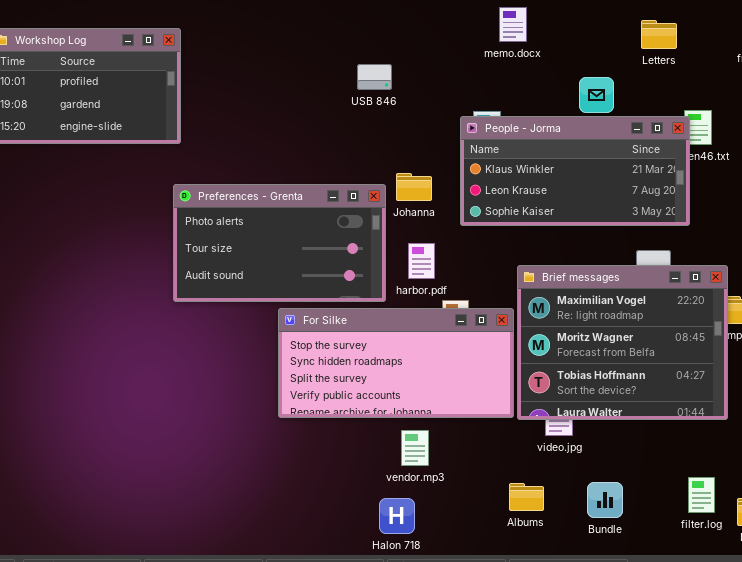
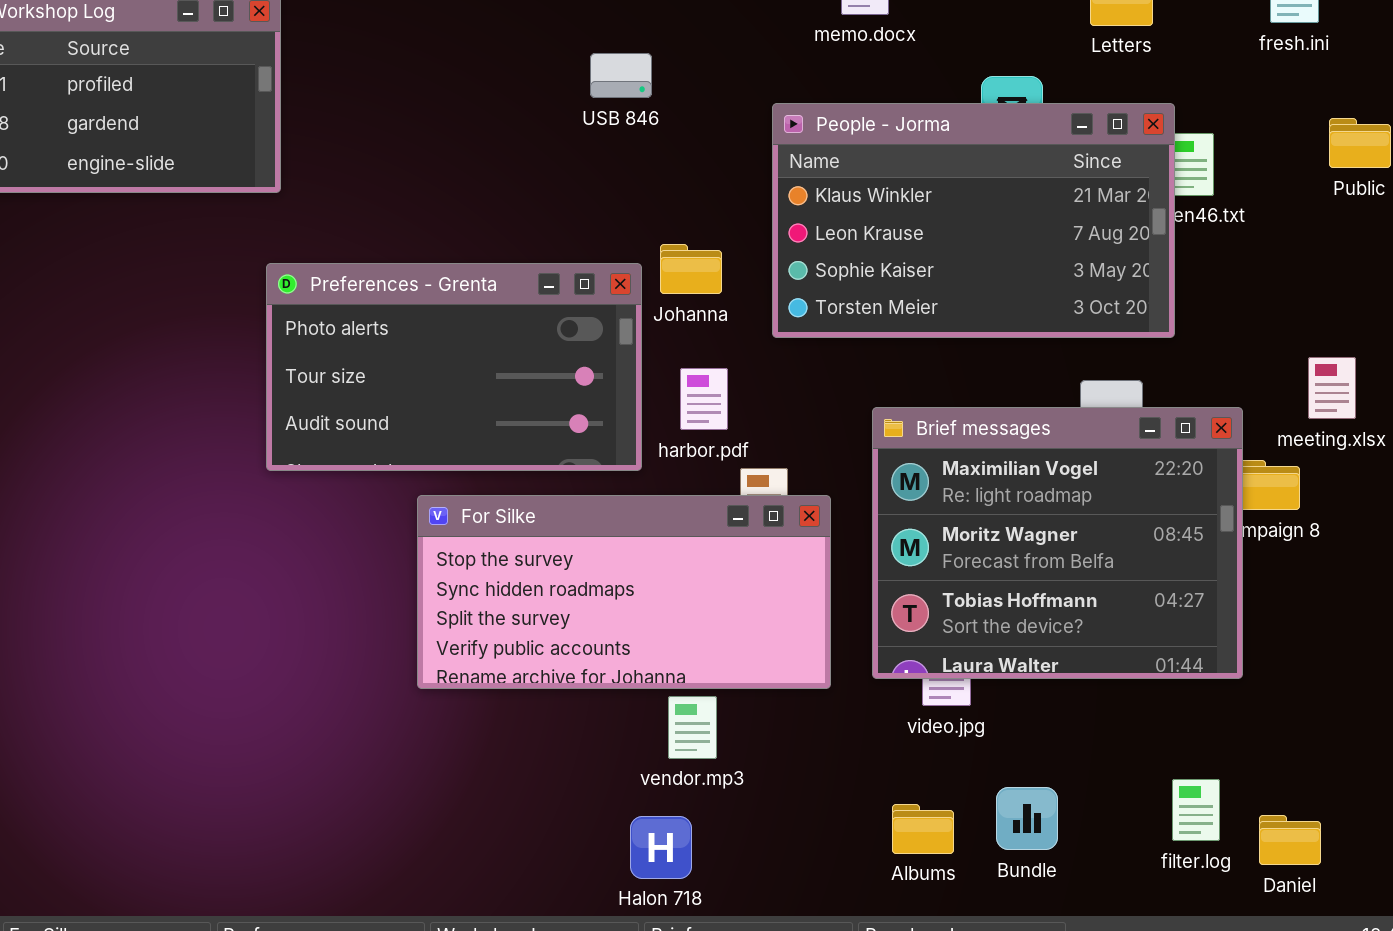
People - Jorma: [460,116,690,226] -> [772,103,1175,338], resized
For Silke: [278,308,514,418] -> [417,495,831,689], moved
Albums: [509,483,544,511] -> [892,804,954,854], moved

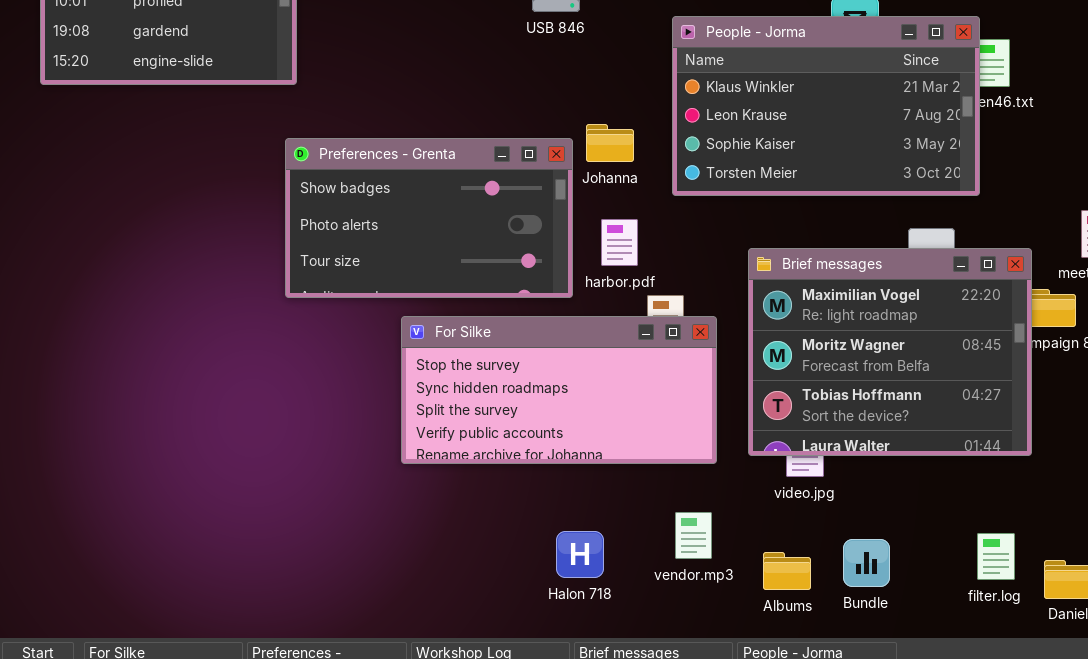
Preferences - Grenta: [266,263,642,471] -> [285,138,573,298], scrolled up 1 row
vendor.mp3: [668,696,717,759] -> [675,512,712,559], moved
Halon 718: [630,816,692,879] -> [556,531,604,578], moved

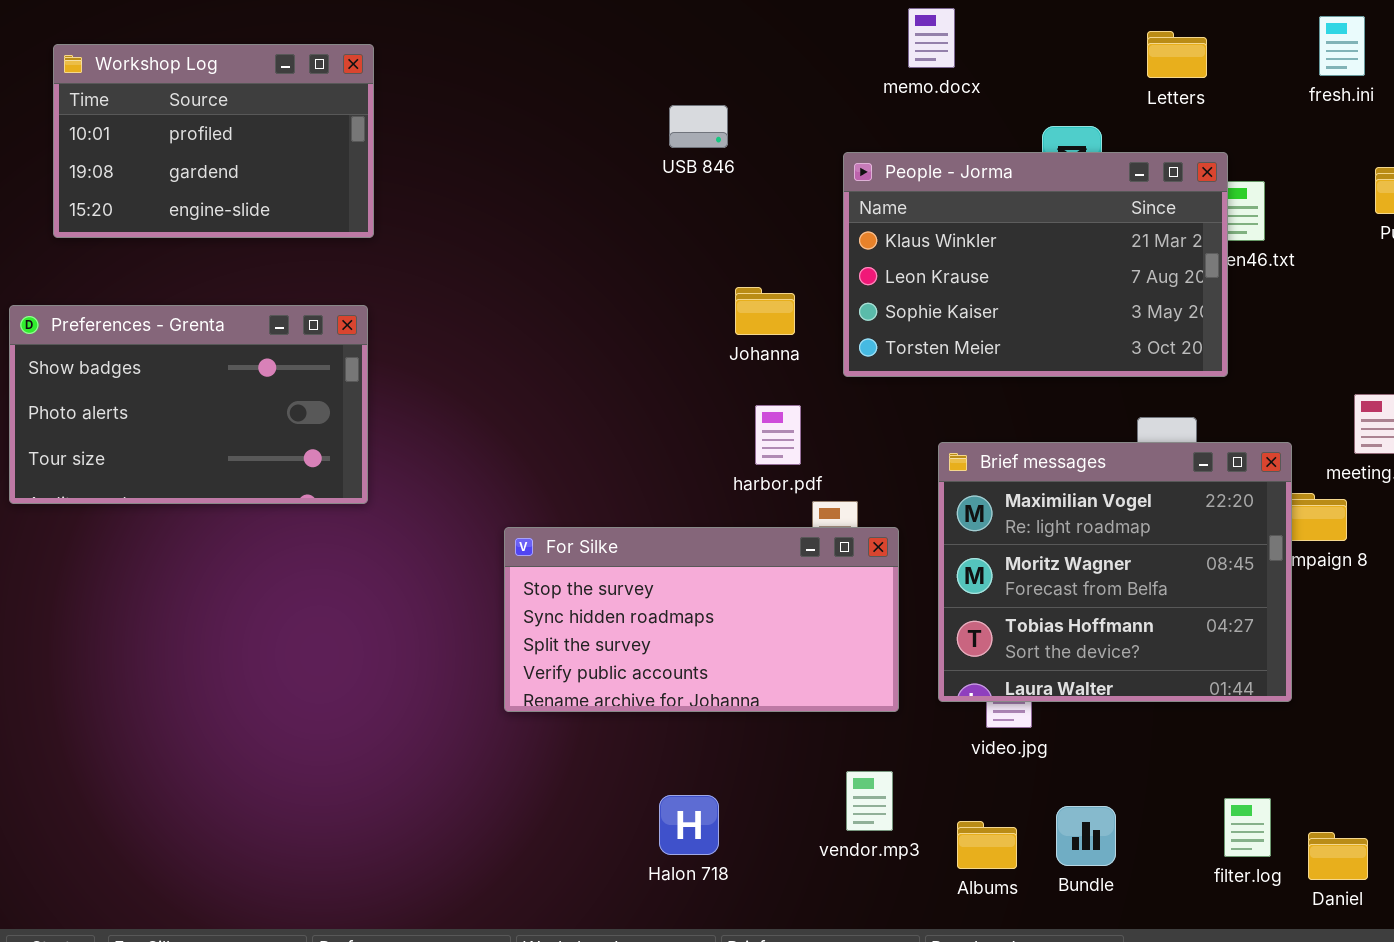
Preferences - Grenta: [285,138,573,298] -> [9,305,368,504], moved
Halon 718: [556,531,604,578] -> [659,795,719,855], moved

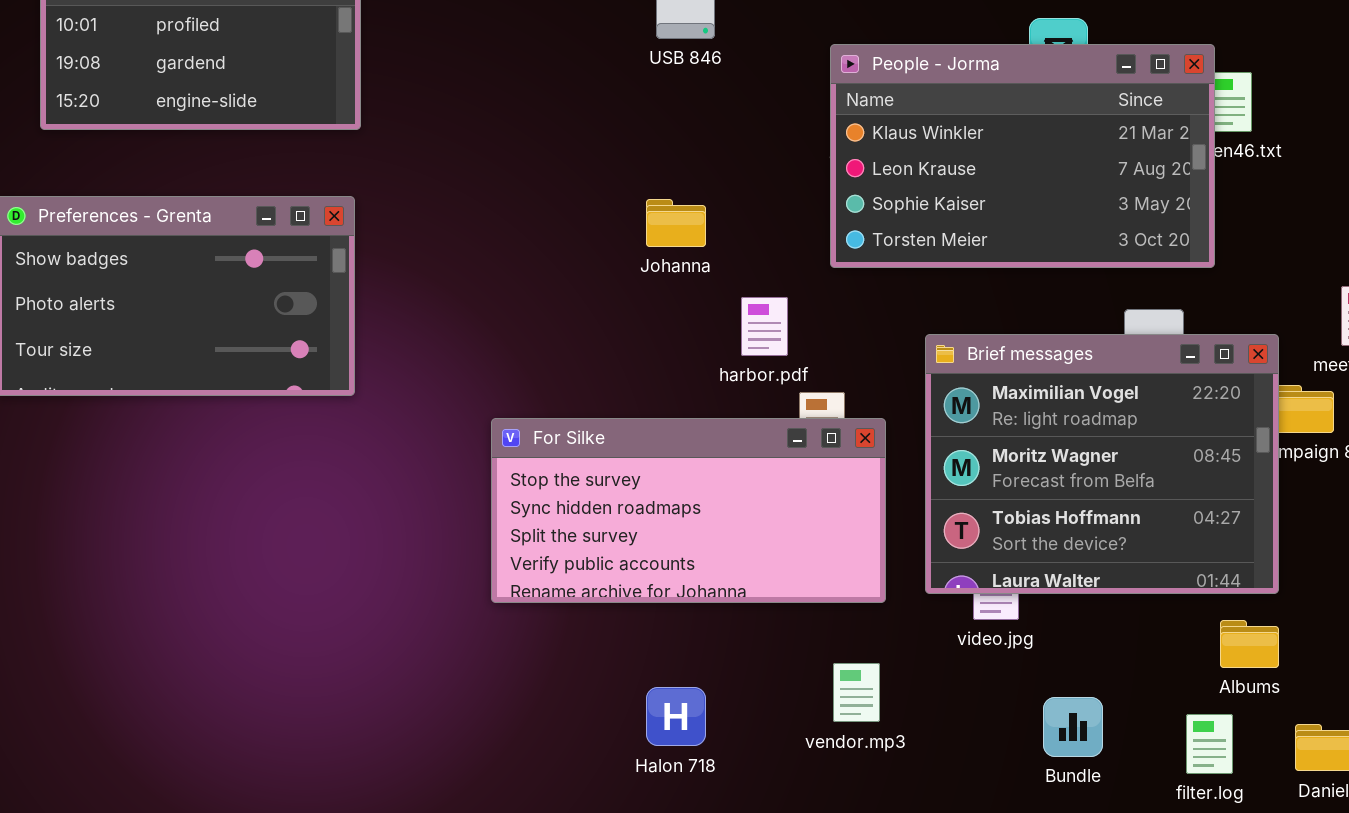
Johanna: [735,287,795,335] -> [646,199,706,247], moved
filter.log: [1224,798,1271,857] -> [1186,714,1233,774], moved
Albums: [957,821,1017,869] -> [1220,620,1279,668], moved

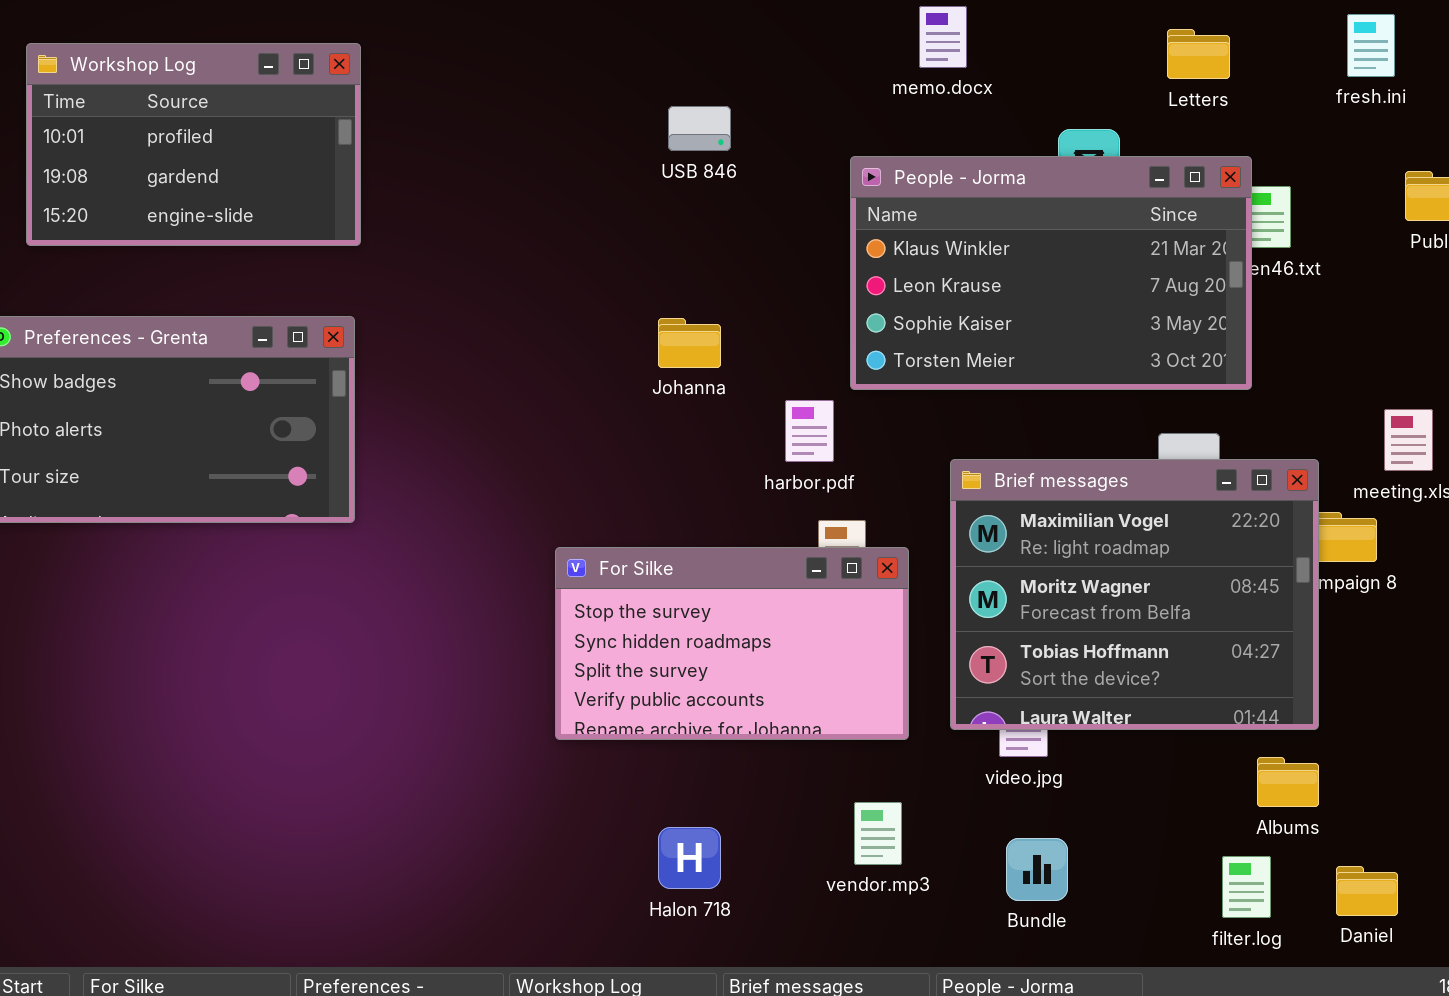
harbor.pdf: [741,297,788,356] -> [785,400,834,462], moved
For Silke: [491,418,886,603] -> [555,547,909,740], resized
Bundle: [1043,697,1103,757] -> [1006,838,1068,901], moved

